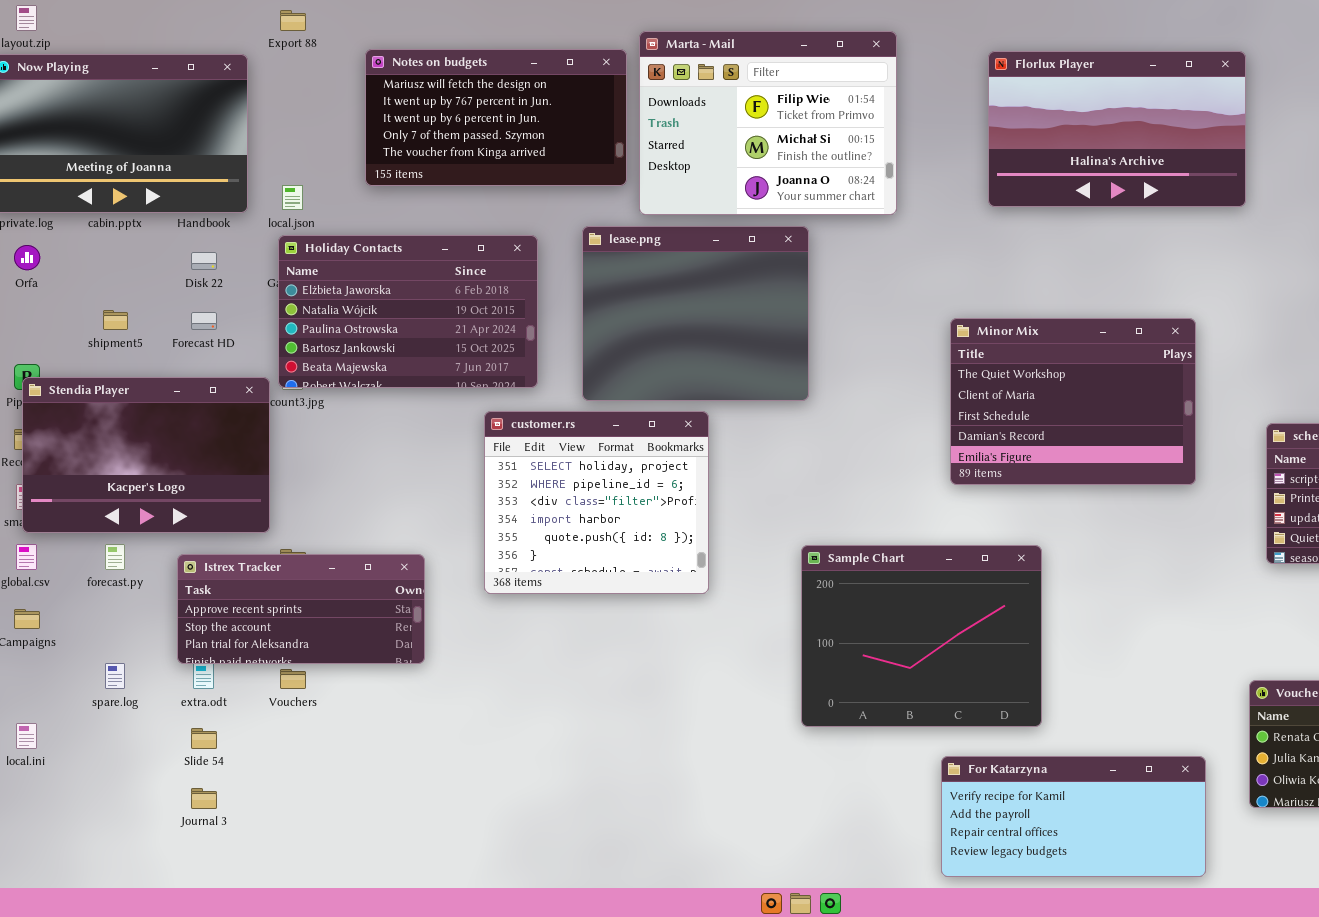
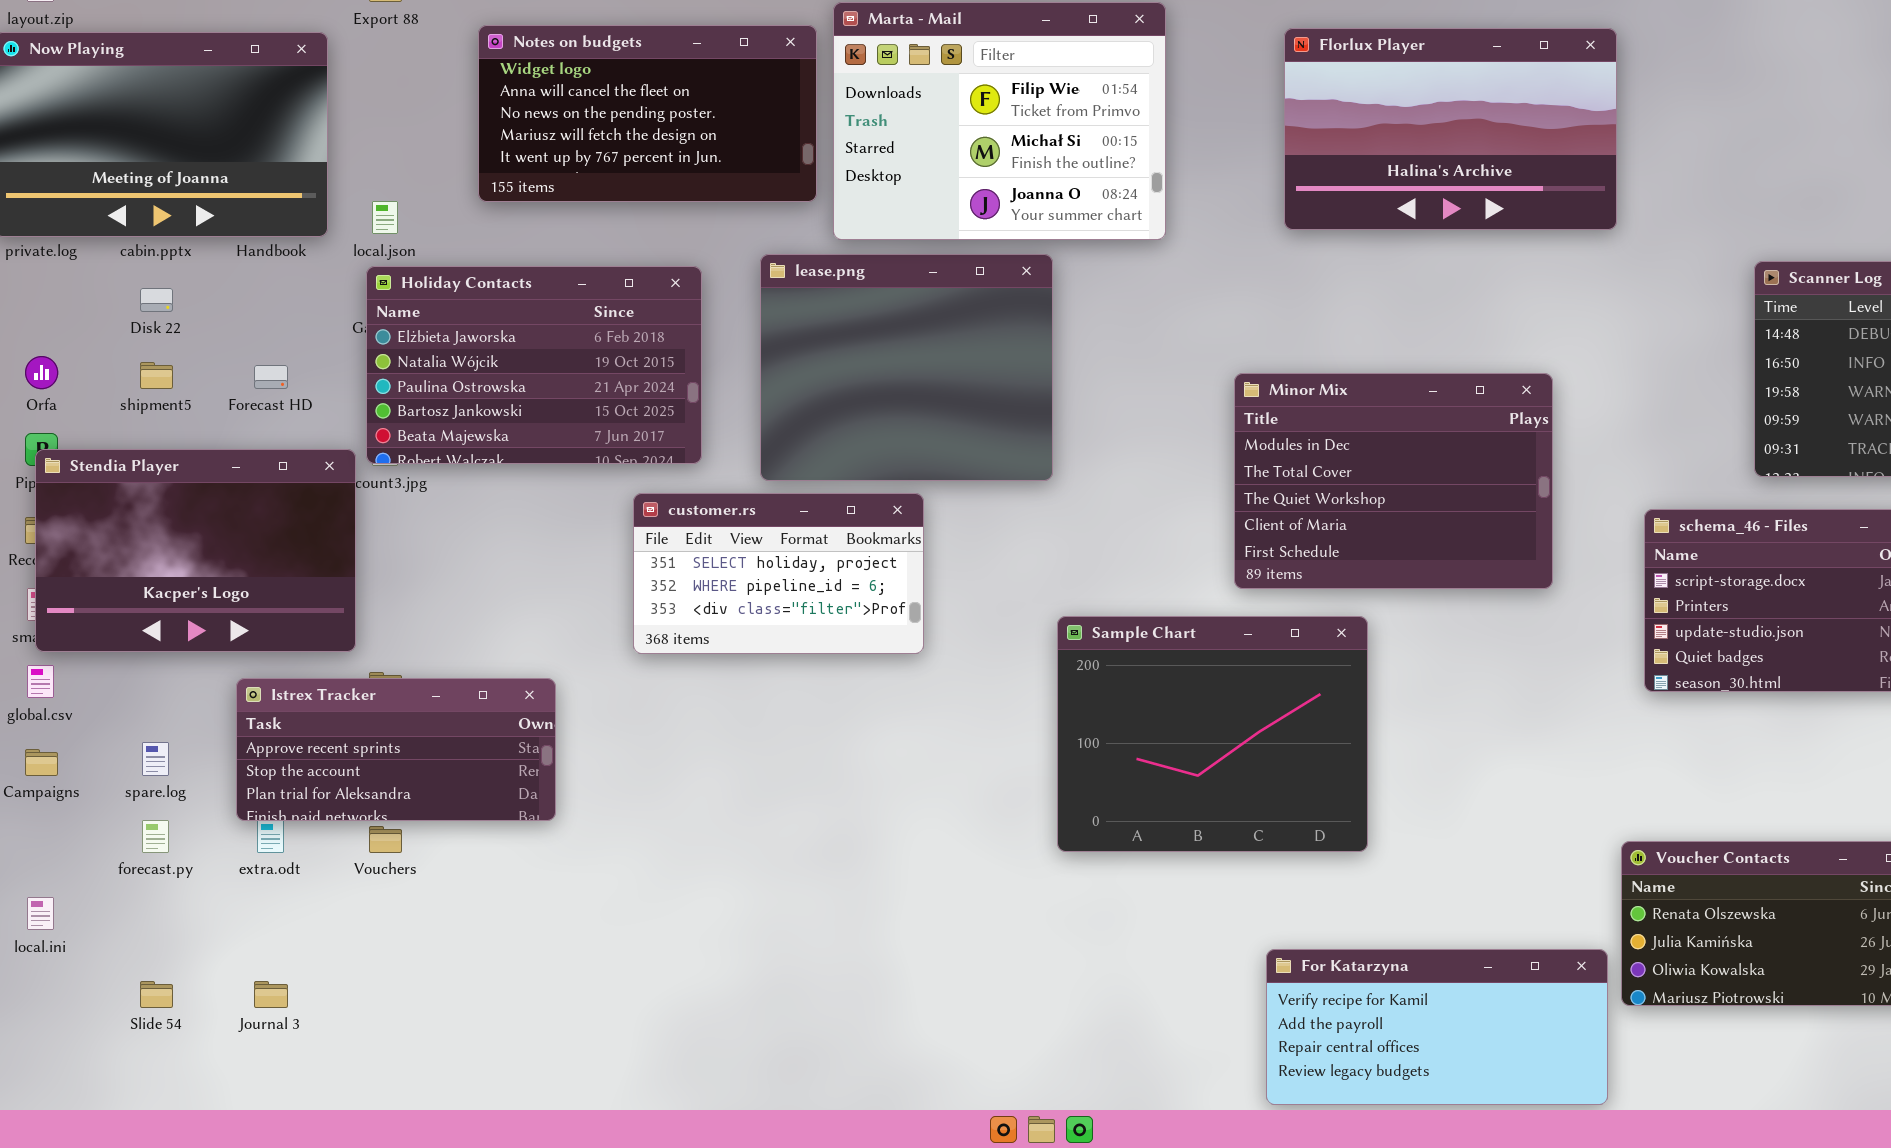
Notes on budgets: [365,49,627,186] -> [478,25,817,202], scrolled up 3 rows
Orfa: [14,245,40,270] -> [25,356,58,389], moved
Disk 22: [191,252,217,270] -> [140,288,173,312], moved
Minor Mix: [950,318,1196,485] -> [1234,373,1553,589], scrolled up 2 rows
customer.rs: [484,411,709,594] -> [633,493,924,654], resized
forecast.py: [105,544,125,570] -> [142,820,169,853], moved
Sample Chart: [801,545,1042,727] -> [1057,616,1368,852], moved
spare.log: [105,663,125,689] -> [142,742,169,776], moved
Slide 54: [191,728,217,749] -> [140,981,173,1008], moved
For Katarzyna: [941,756,1206,877] -> [1266,949,1608,1105], moved

